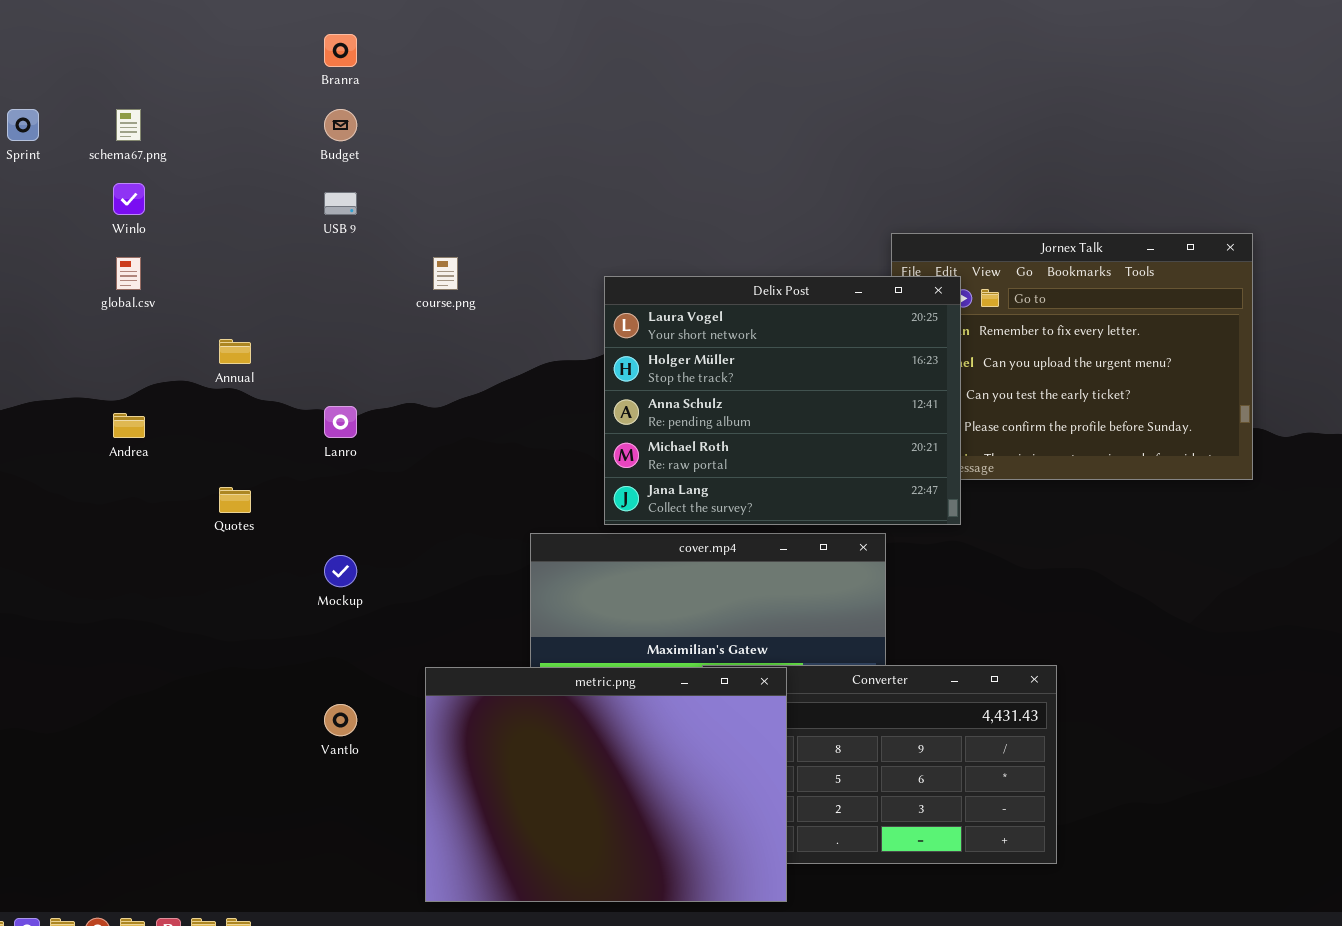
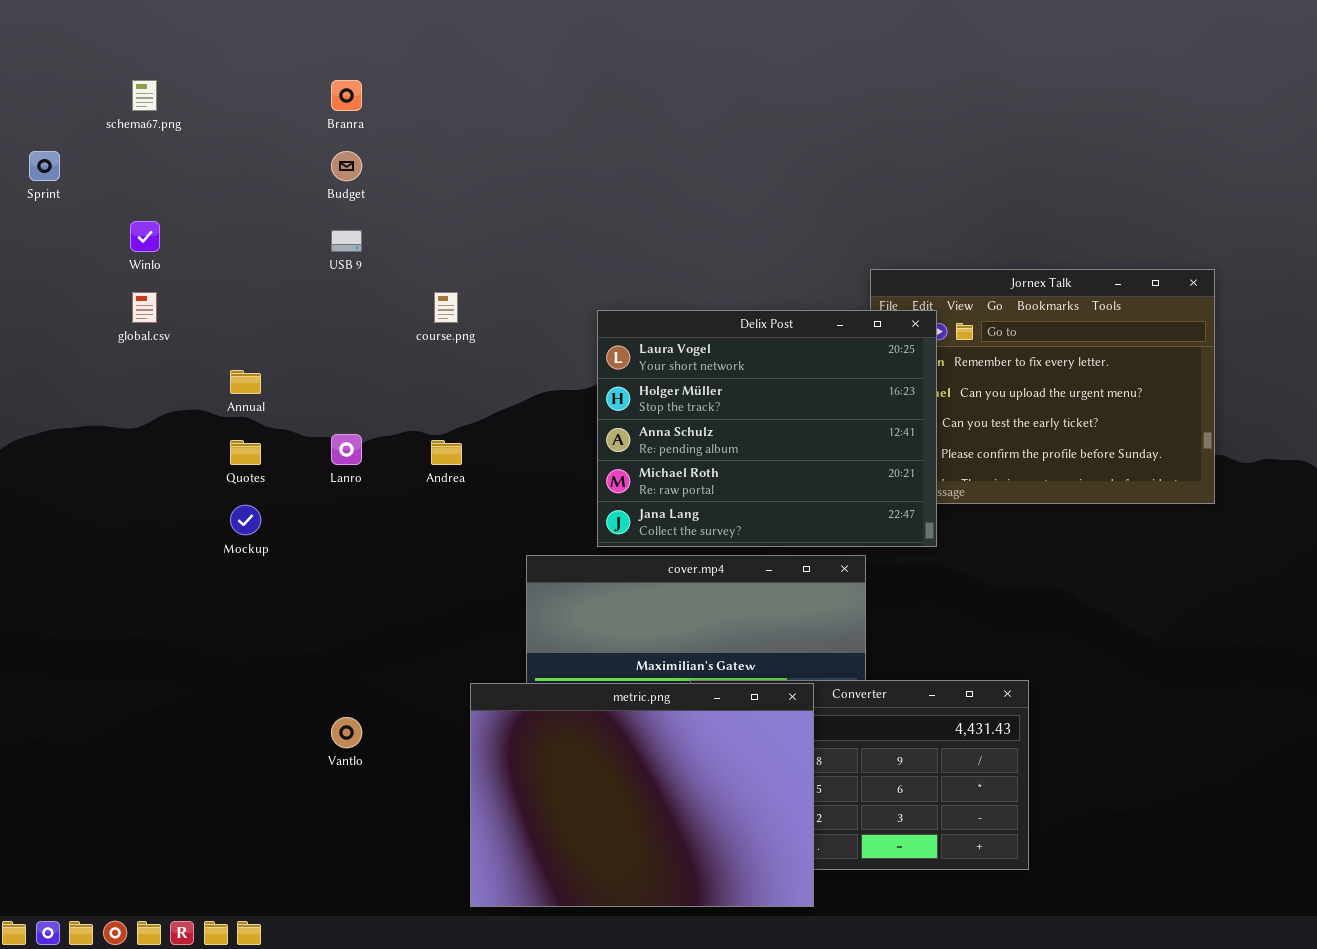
schema67.png: [116,109,141,141] -> [132,80,157,111], moved
Andrea: [113,413,145,438] -> [431,440,462,465], moved
Quotes: [219,487,251,513] -> [230,440,261,465], moved
Mockup: [324,555,357,587] -> [230,505,261,535], moved
metric.png: [425,667,787,902] -> [470,683,814,907], moved

